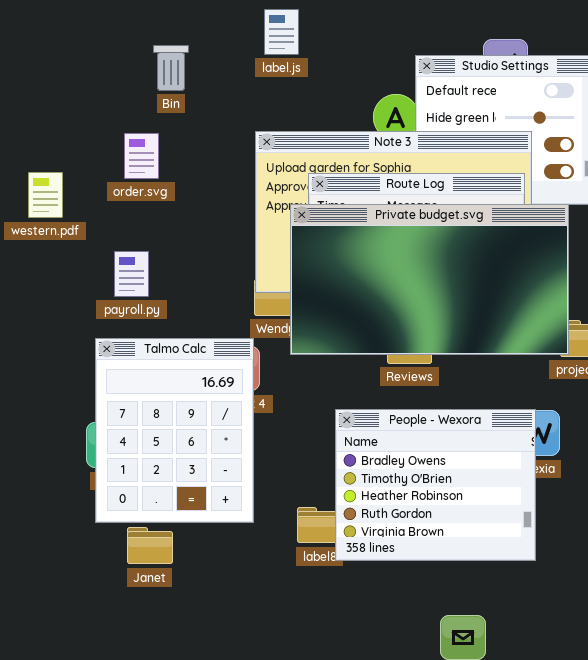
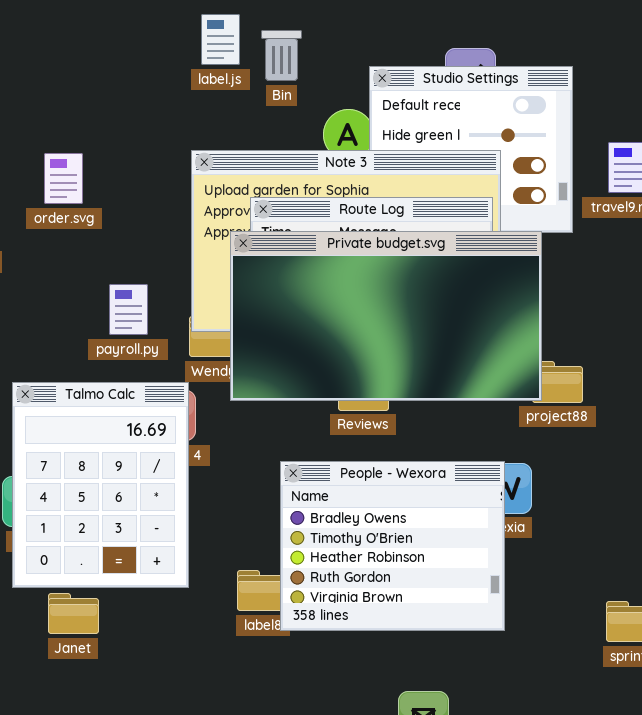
Bin: [153,45,189,91] -> [261,30,302,81], moved
payroll.py: [114,251,149,297] -> [109,284,148,335], moved

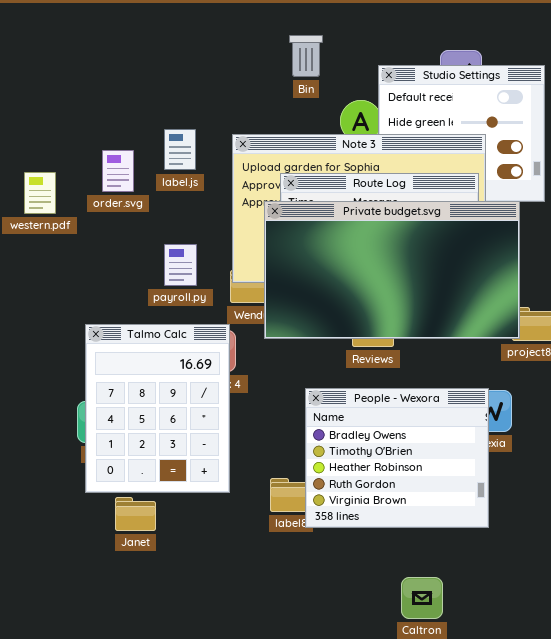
label.js: [201,14,240,65] -> [164,129,196,170], moved
order.svg: [44,153,83,204] -> [102,150,134,192], moved

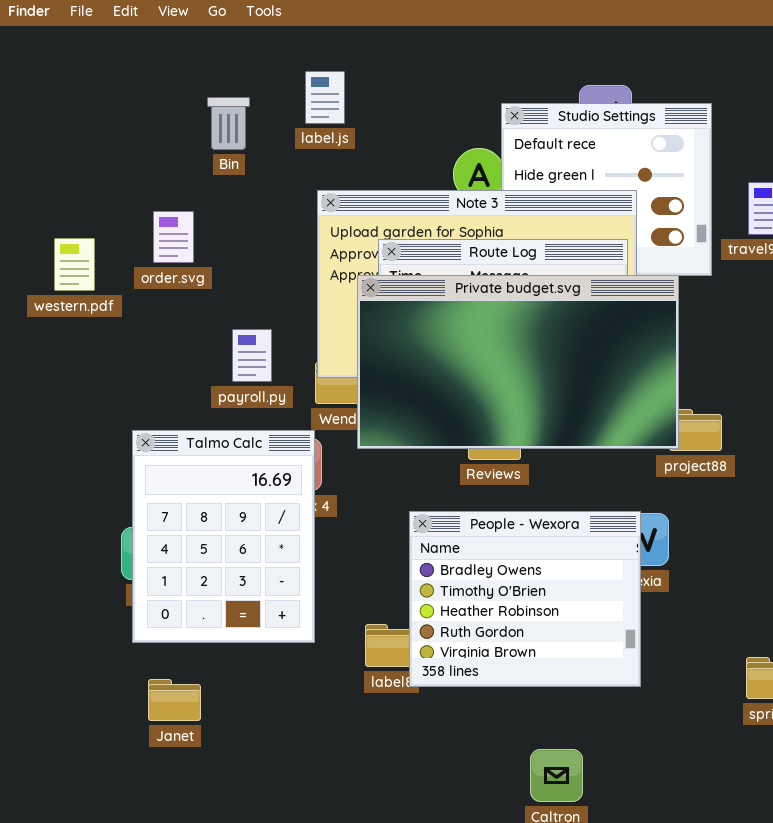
Bin: [289,35,323,77] -> [207,97,250,150], moved
label.js: [164,129,196,170] -> [305,71,345,124], moved
Janet: [115,497,156,531] -> [148,679,201,721], moved

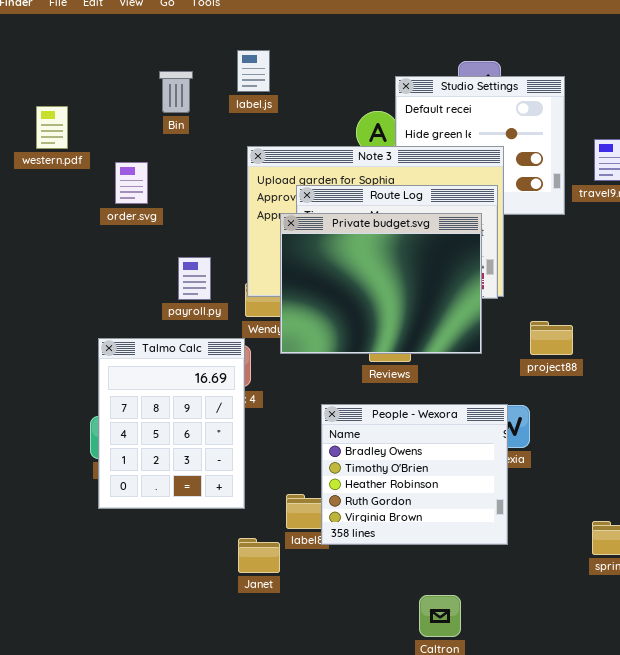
western.pdf: [54,238,95,291] -> [36,106,68,149], moved
Private budget.svg: [357,275,679,449] -> [280,213,482,354], resized
Janet: [148,679,201,721] -> [238,538,280,573], moved

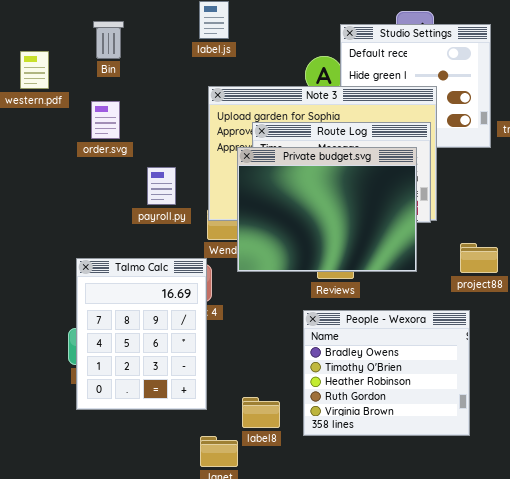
Bin: [159,71,193,113] -> [93,21,124,59], moved
payroll.py: [178,257,211,300] -> [147,167,176,205], moved
People - Wexora: [321,404,508,545] -> [303,310,470,436], moved

